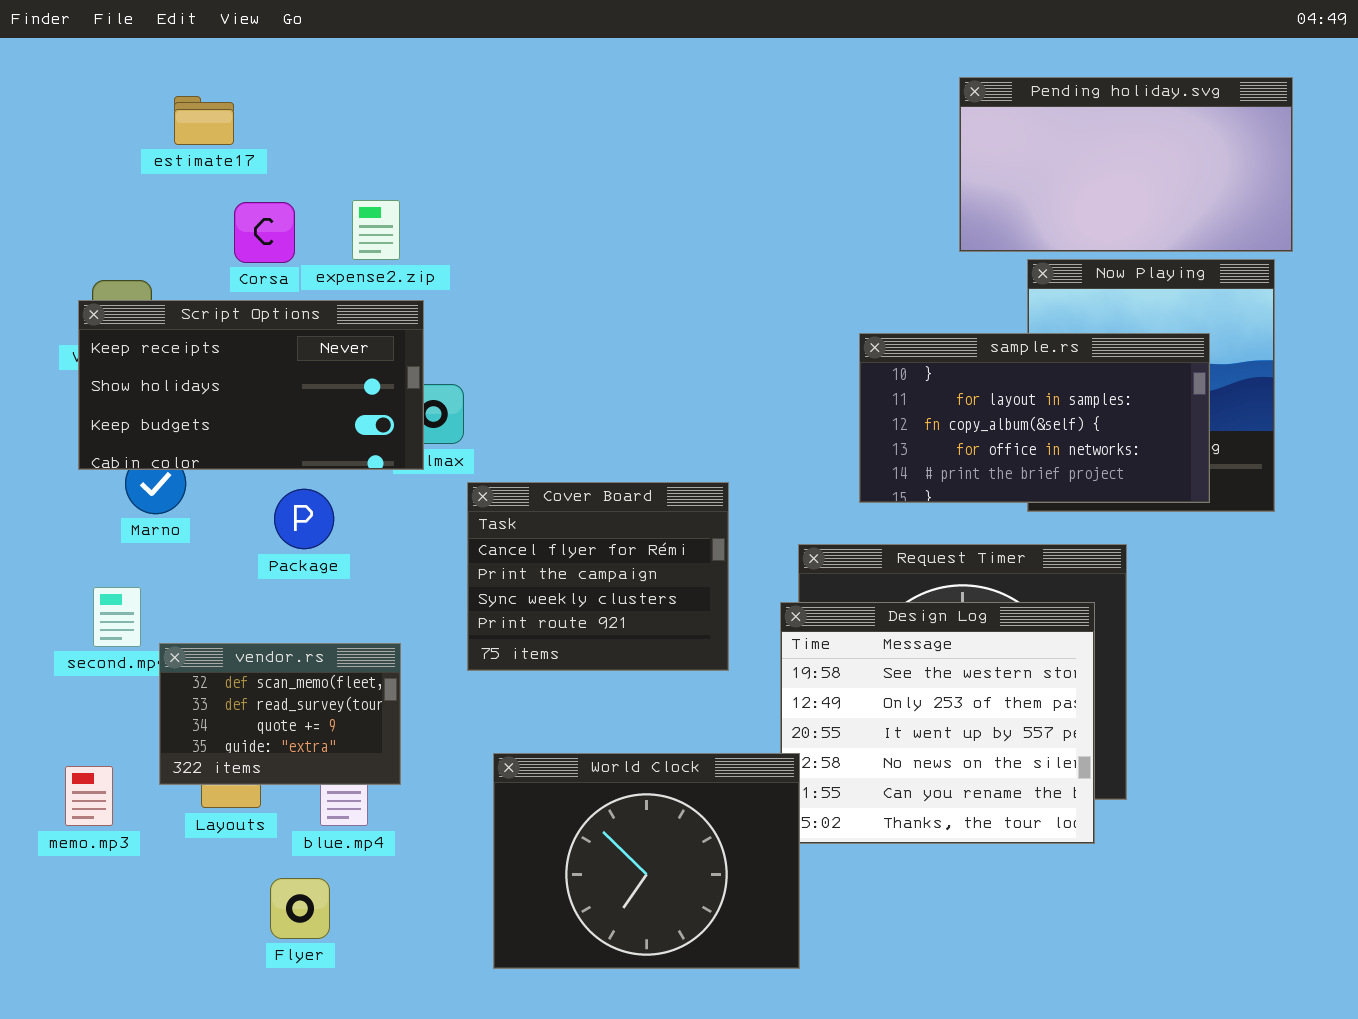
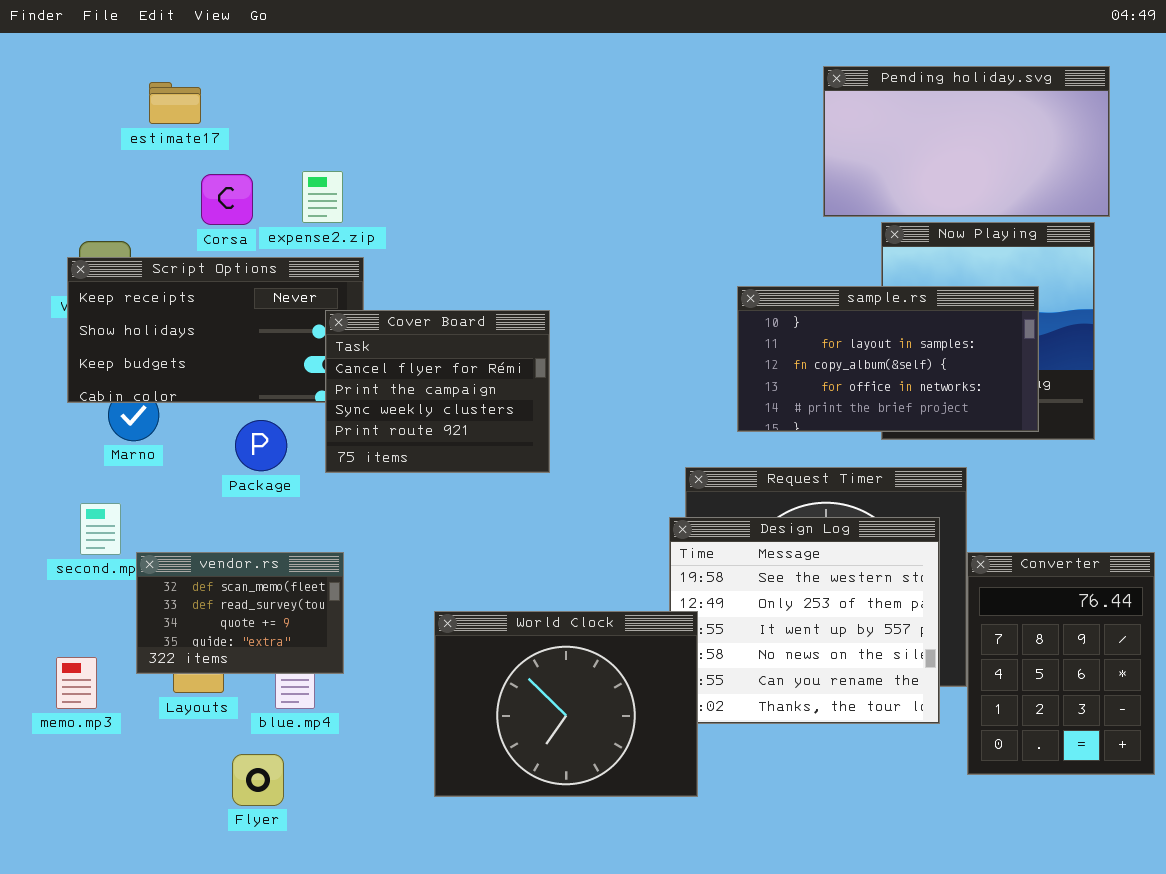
Cover Board: [467,482,729,671] -> [325,310,550,473], moved
Converter: none -> [967,552,1155,775], opened
World Clock: [493,753,800,969] -> [434,611,698,797], moved

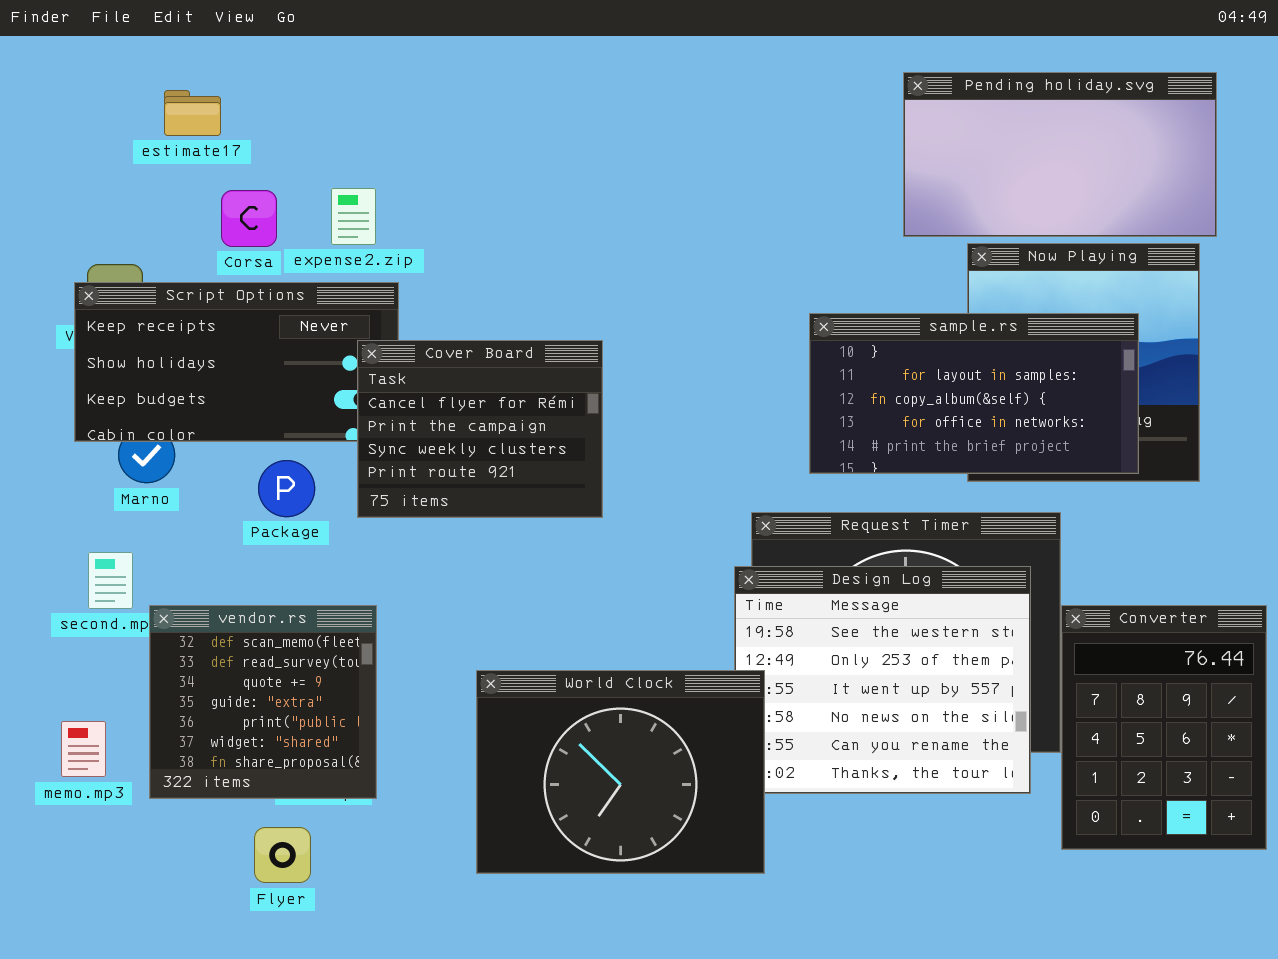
vendor.rs: [136,552,344,674] -> [149,605,377,799], resized

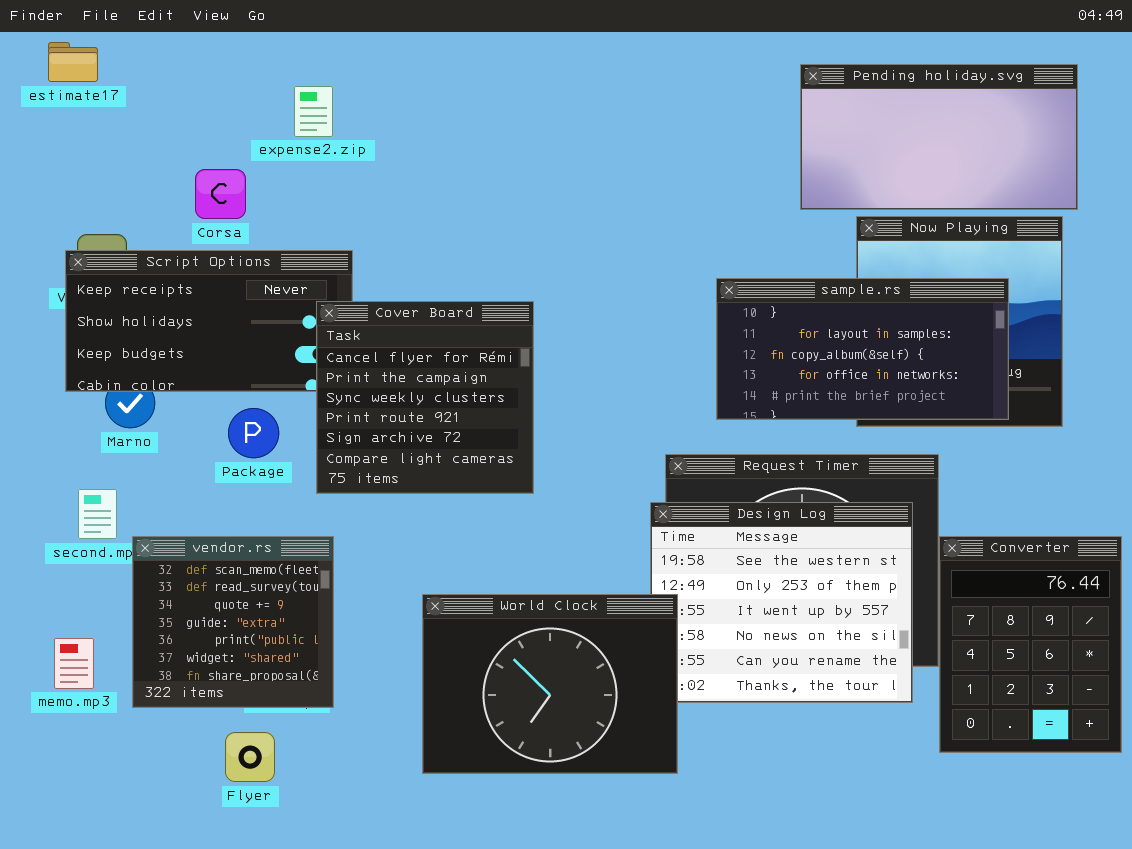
estimate17: [164,90,221,136] -> [48,42,98,82], moved
expense2.zip: [331,188,376,245] -> [294,86,333,137], moved
Cover Board: [357,340,603,518] -> [316,301,534,494], resized

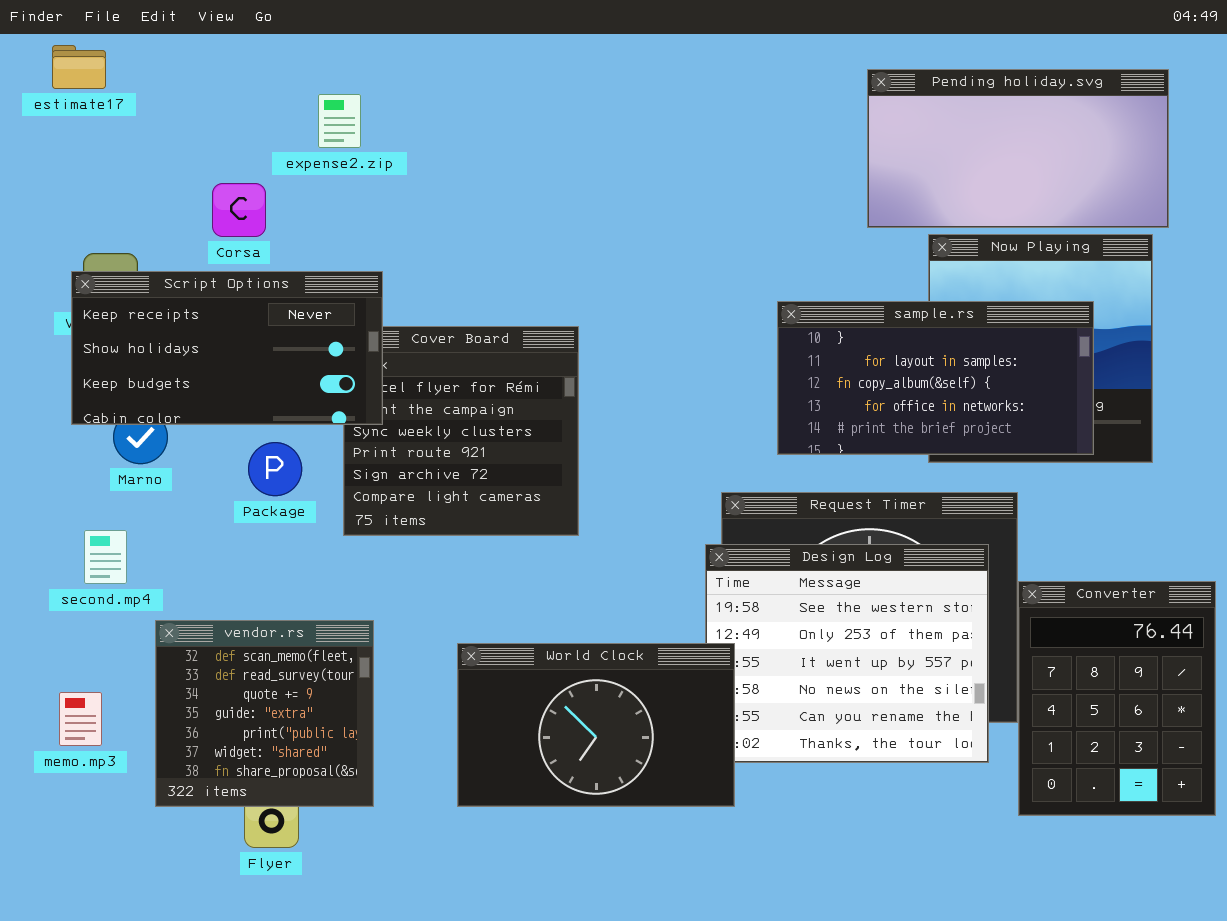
Script Options: [65,250,353,392] -> [71,271,383,425], raised
vendor.rs: [132,536,334,708] -> [155,620,374,807], moved
World Clock: [422,594,678,774] -> [457,643,735,807], resized

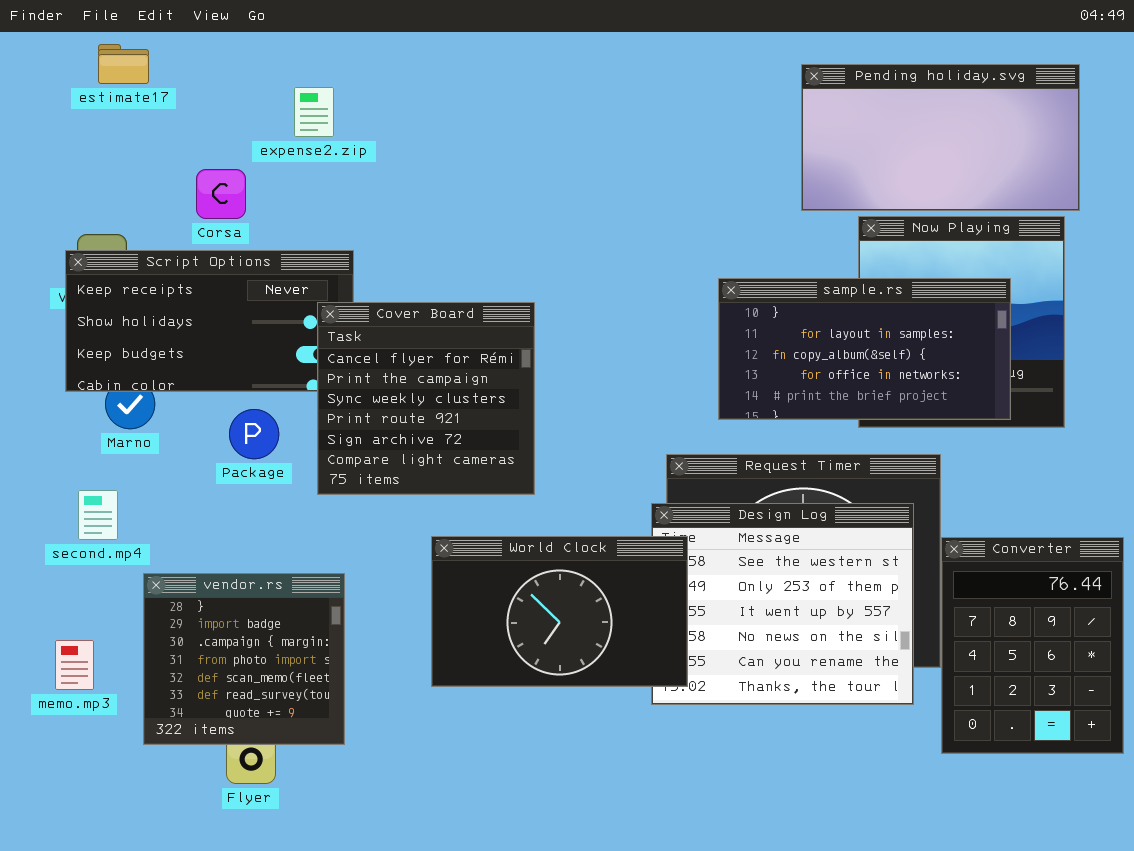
estimate17: [52,45,106,89] -> [98,44,149,84], moved
Cover Board: [343,326,579,536] -> [317,302,535,495], raised
vendor.rs: [155,620,374,807] -> [143,573,345,745], scrolled up 4 rows
World Clock: [457,643,735,807] -> [431,536,688,687], moved

